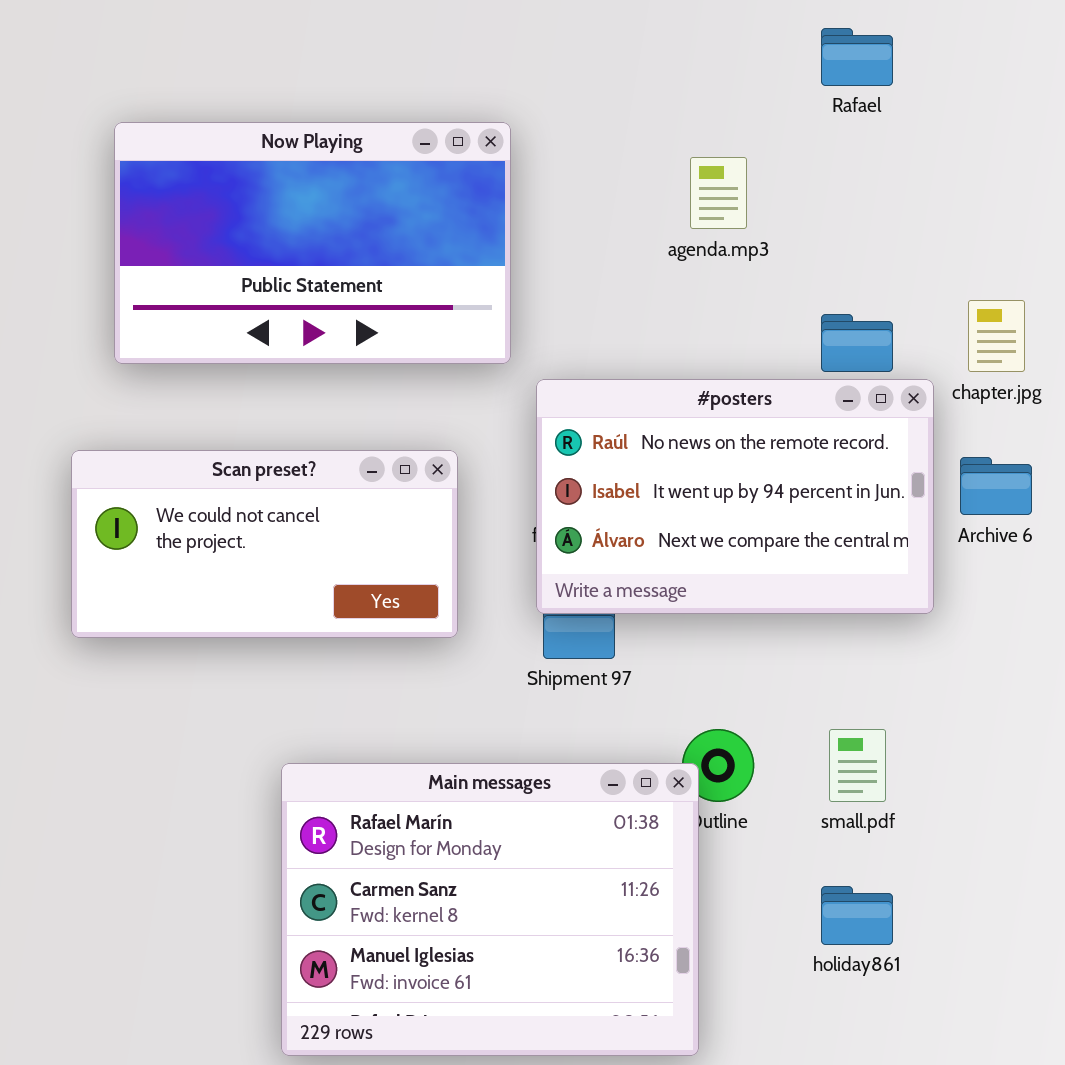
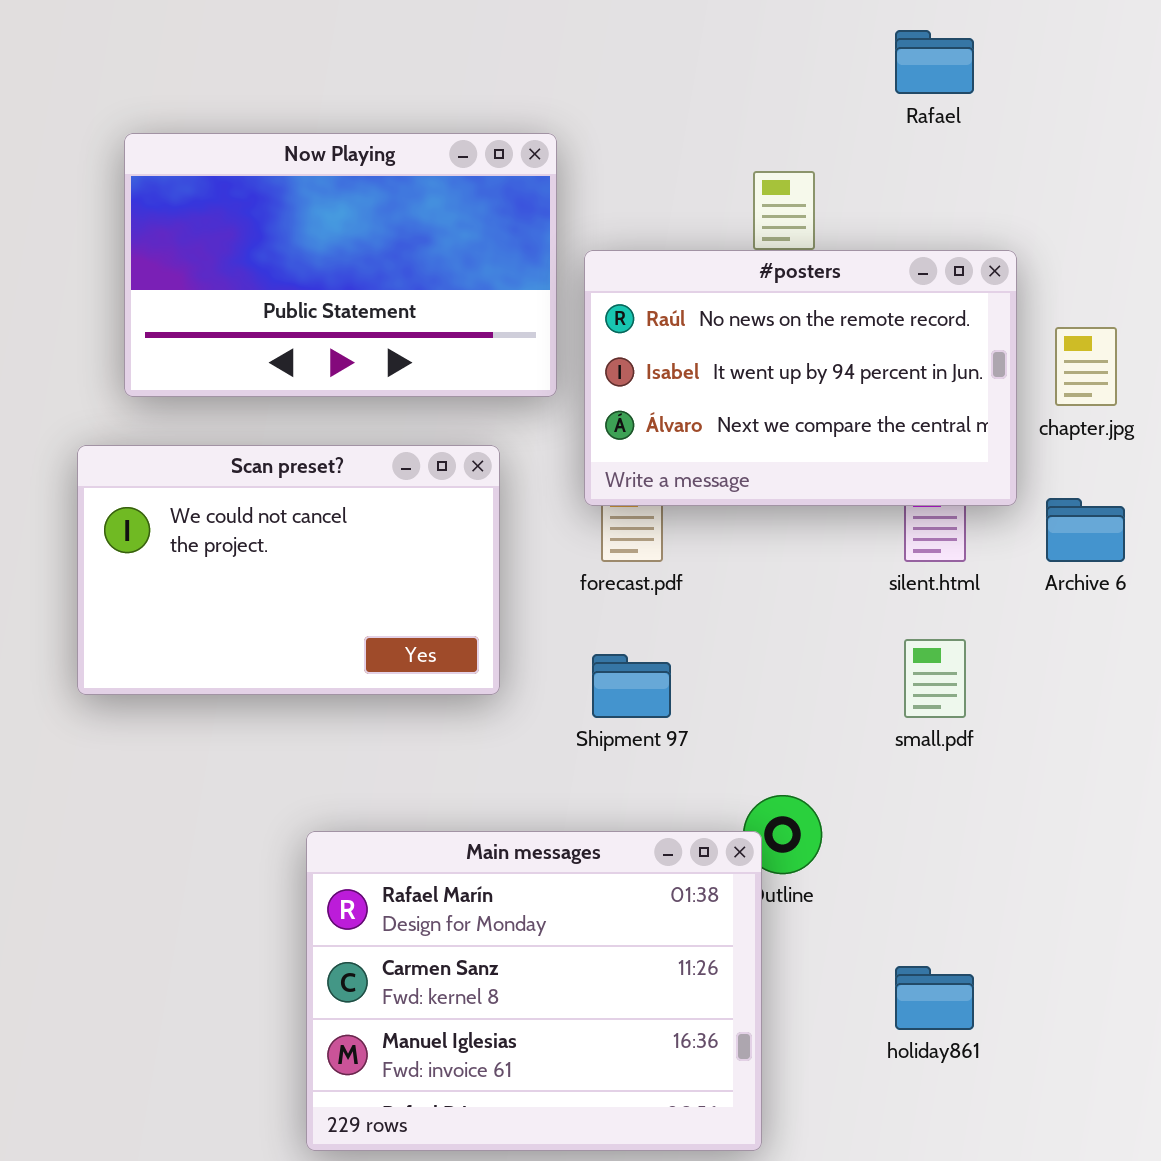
#posters: [536,379,934,614] -> [584,250,1017,506], moved
Scan preset?: [71,450,458,638] -> [77,445,500,695], resized
small.pdf: [829,729,886,802] -> [904,639,966,718], moved

